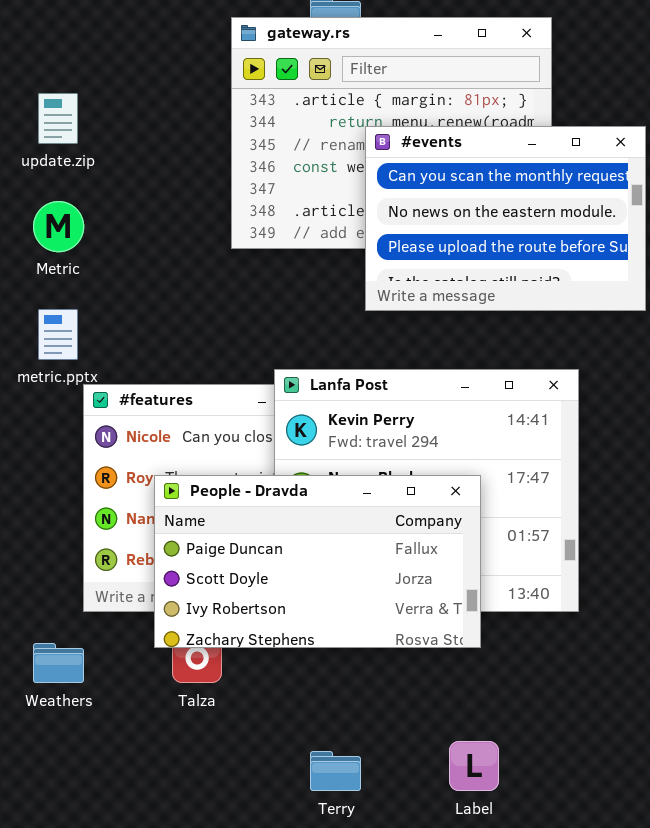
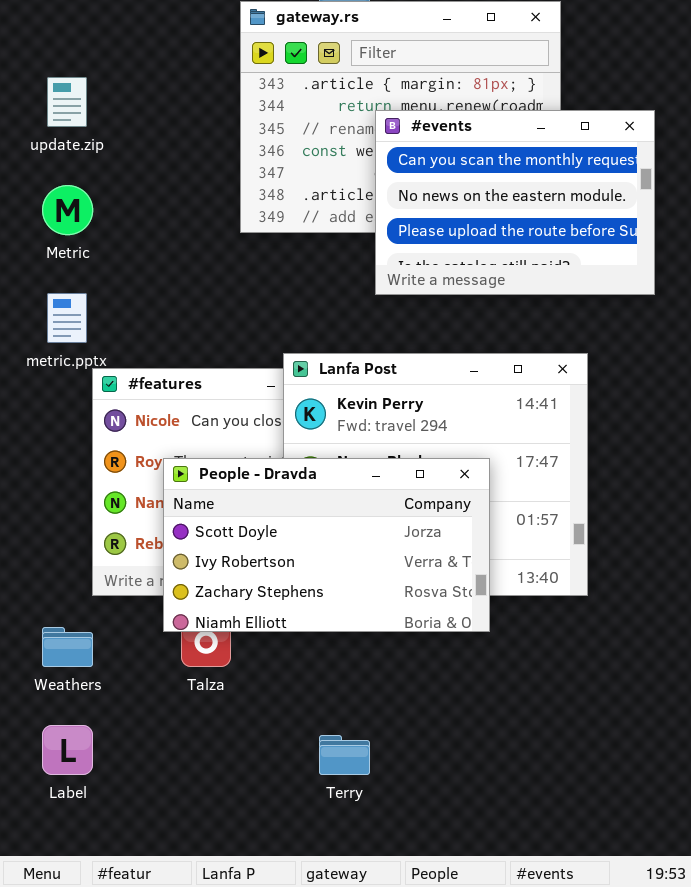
People - Dravda: [154,475,481,648] -> [163,458,490,632], scrolled down 1 row
Label: [449,741,499,791] -> [42,725,93,775], moved

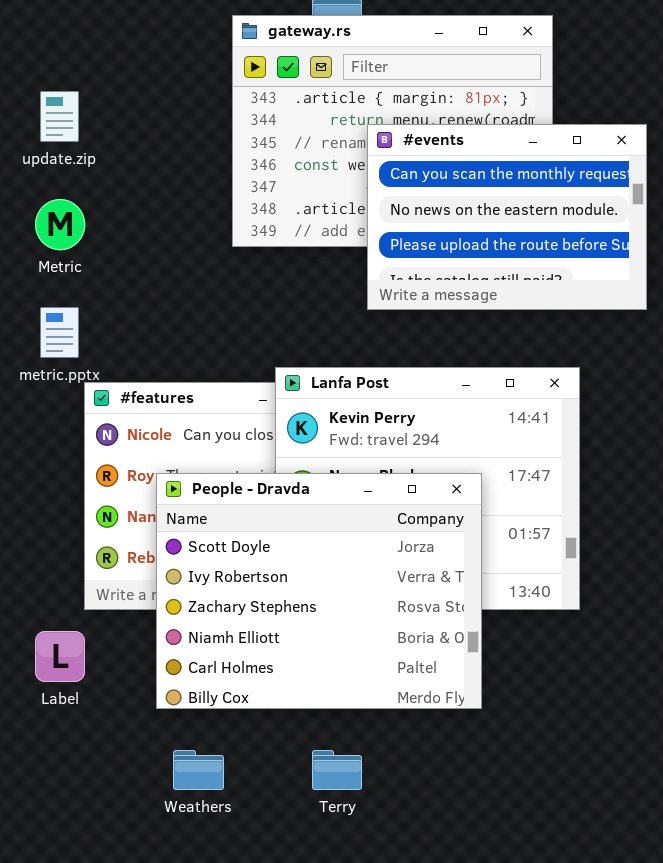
People - Dravda: [163,458,490,632] -> [156,473,482,709], resized
Weathers: [42,627,93,667] -> [173,750,224,790], moved
Label: [42,725,93,775] -> [35,631,85,682], moved

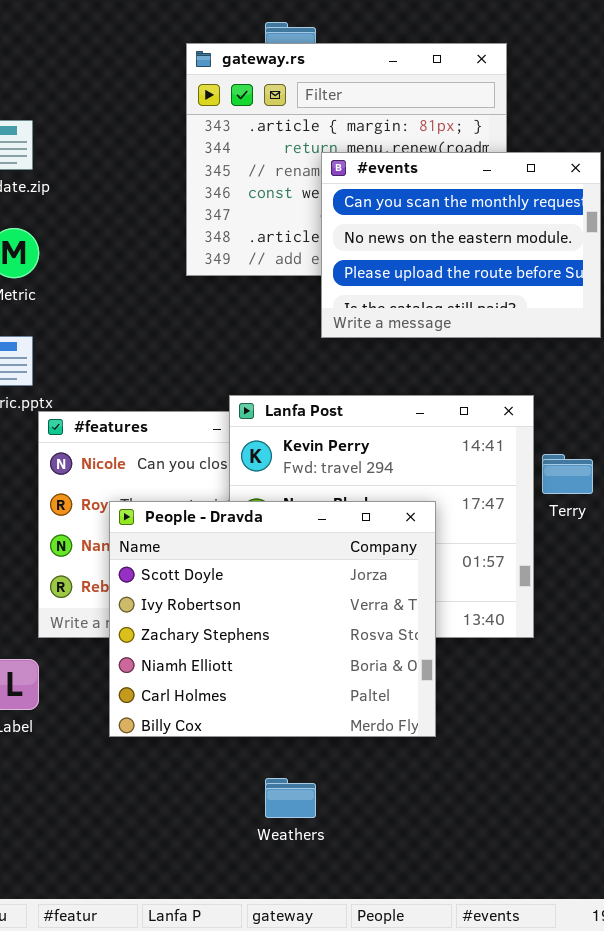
Weathers: [173,750,224,790] -> [265,778,316,818], moved
Terry: [312,750,362,790] -> [542,454,593,494], moved

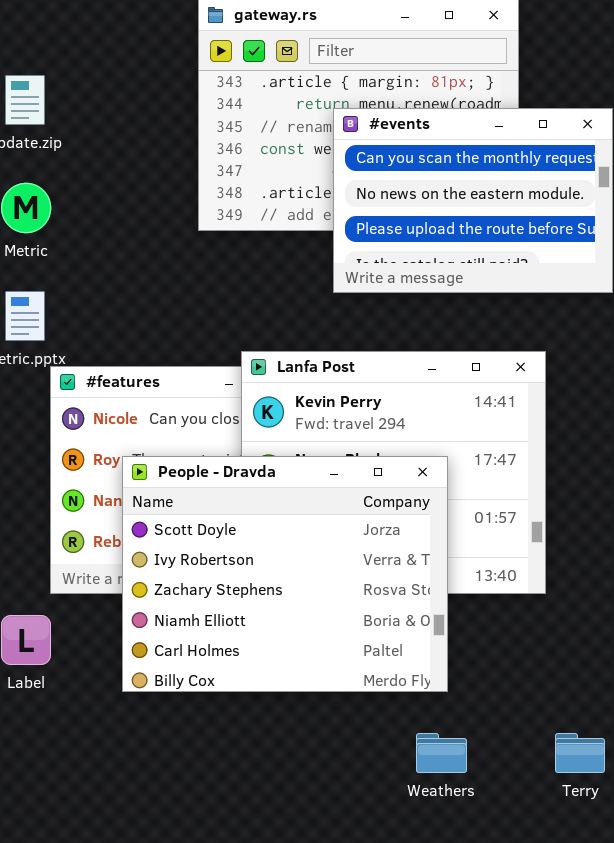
Terry: [542,454,593,494] -> [555,733,605,773], moved
Weathers: [265,778,316,818] -> [416,733,467,773], moved

